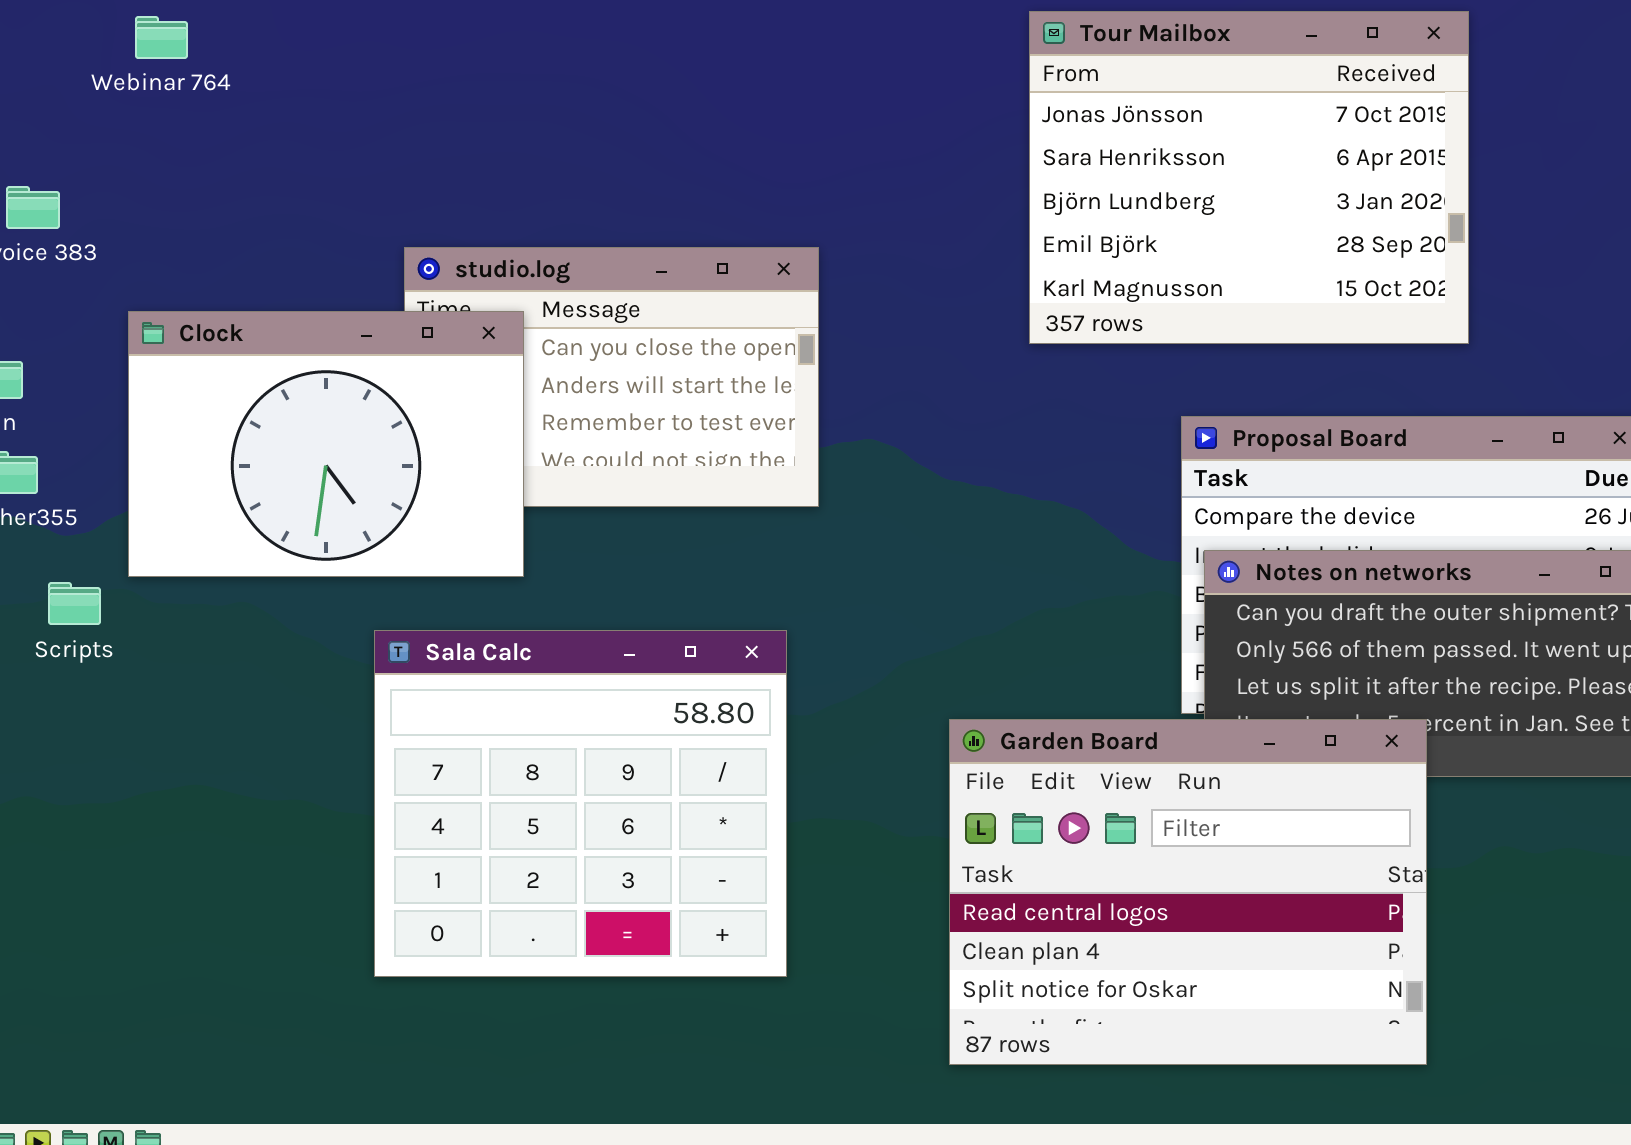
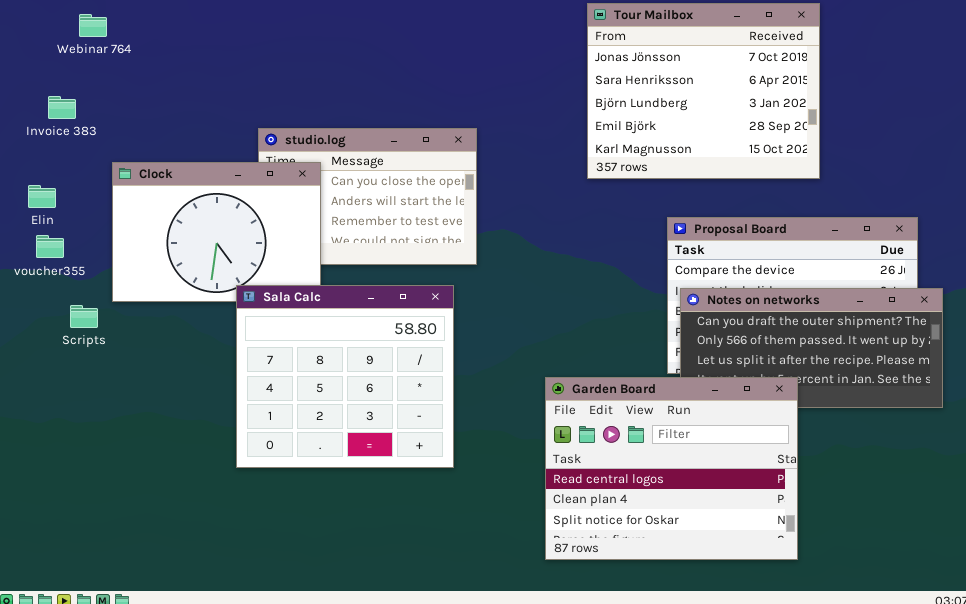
Webinar 764: [135,16,188,59] -> [79,14,107,37], moved
Sala Calc: [374,630,787,977] -> [236,285,454,468], moved

